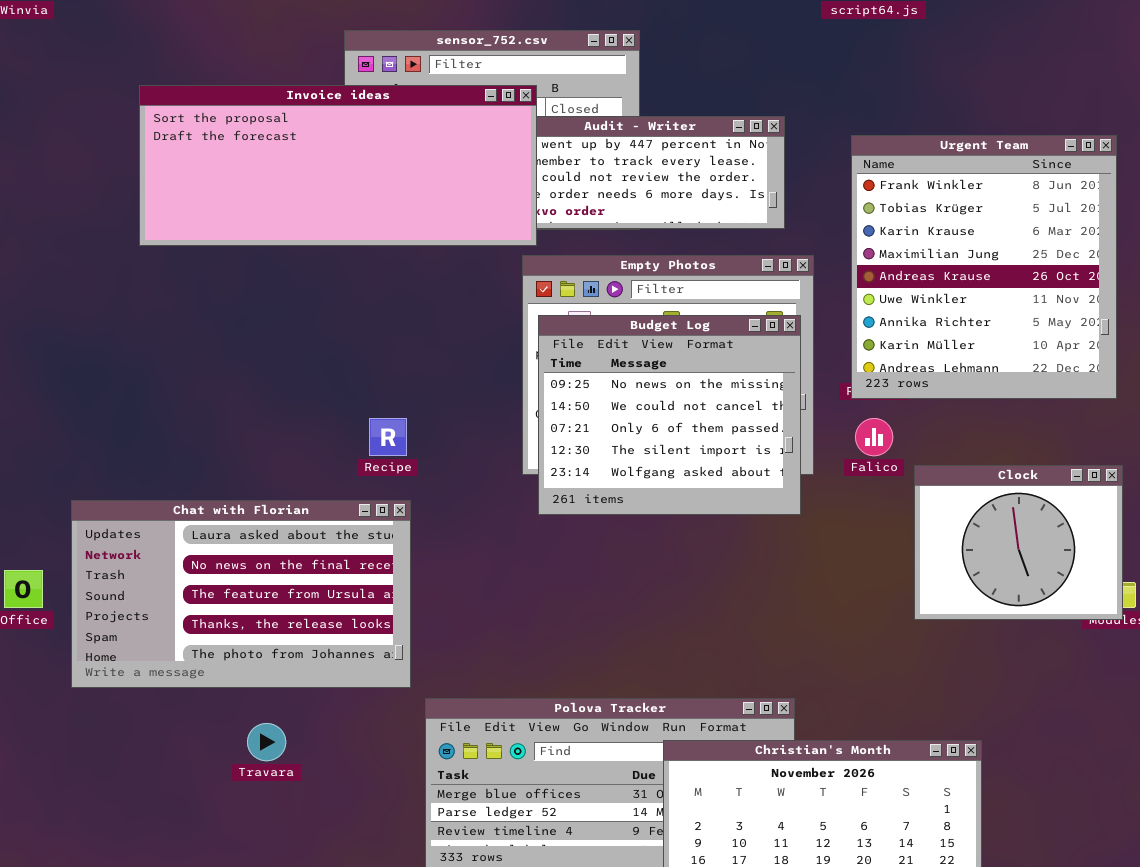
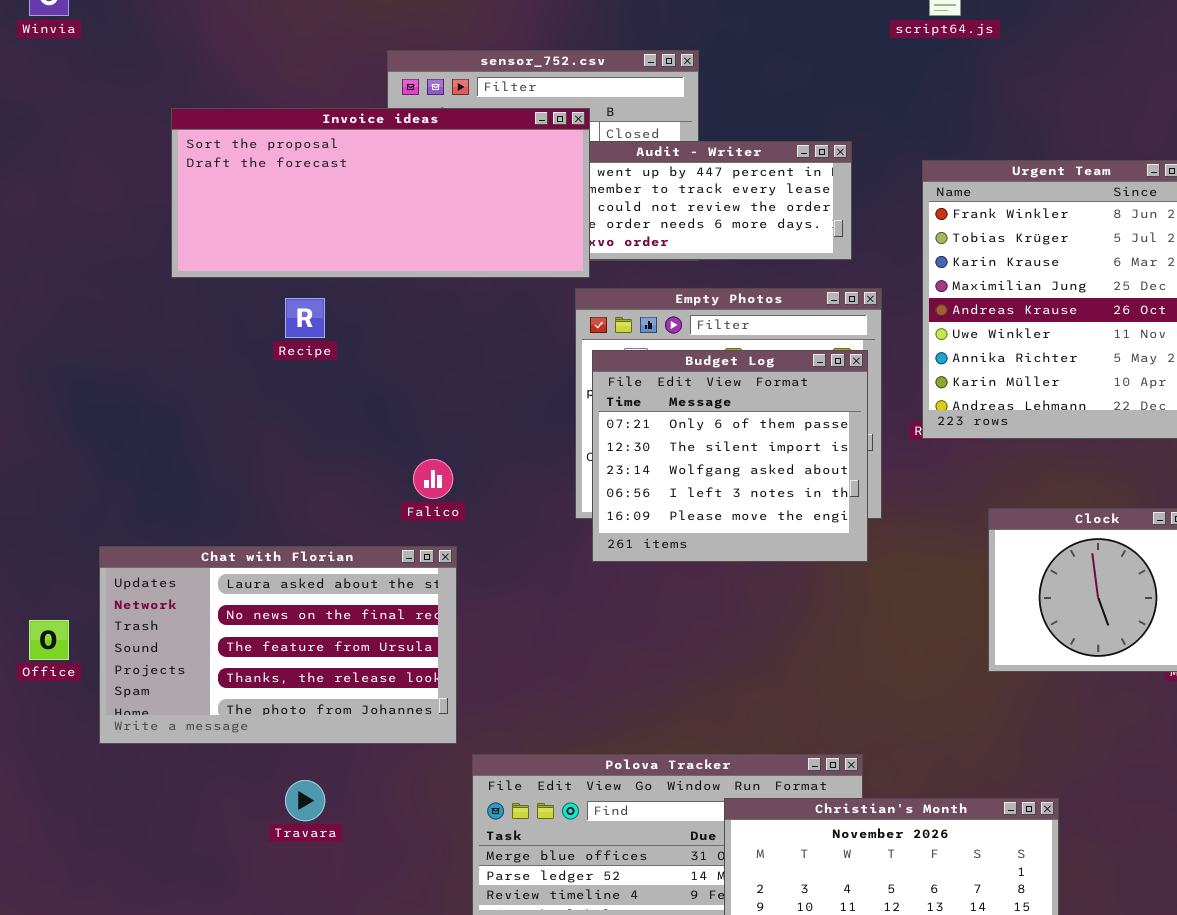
Budget Log: [538,315,801,515] -> [592,350,868,562], scrolled down 2 rows
Recipe: [369,418,407,456] -> [285,298,325,338], moved
Falico: [855,418,893,456] -> [413,459,453,499], moved

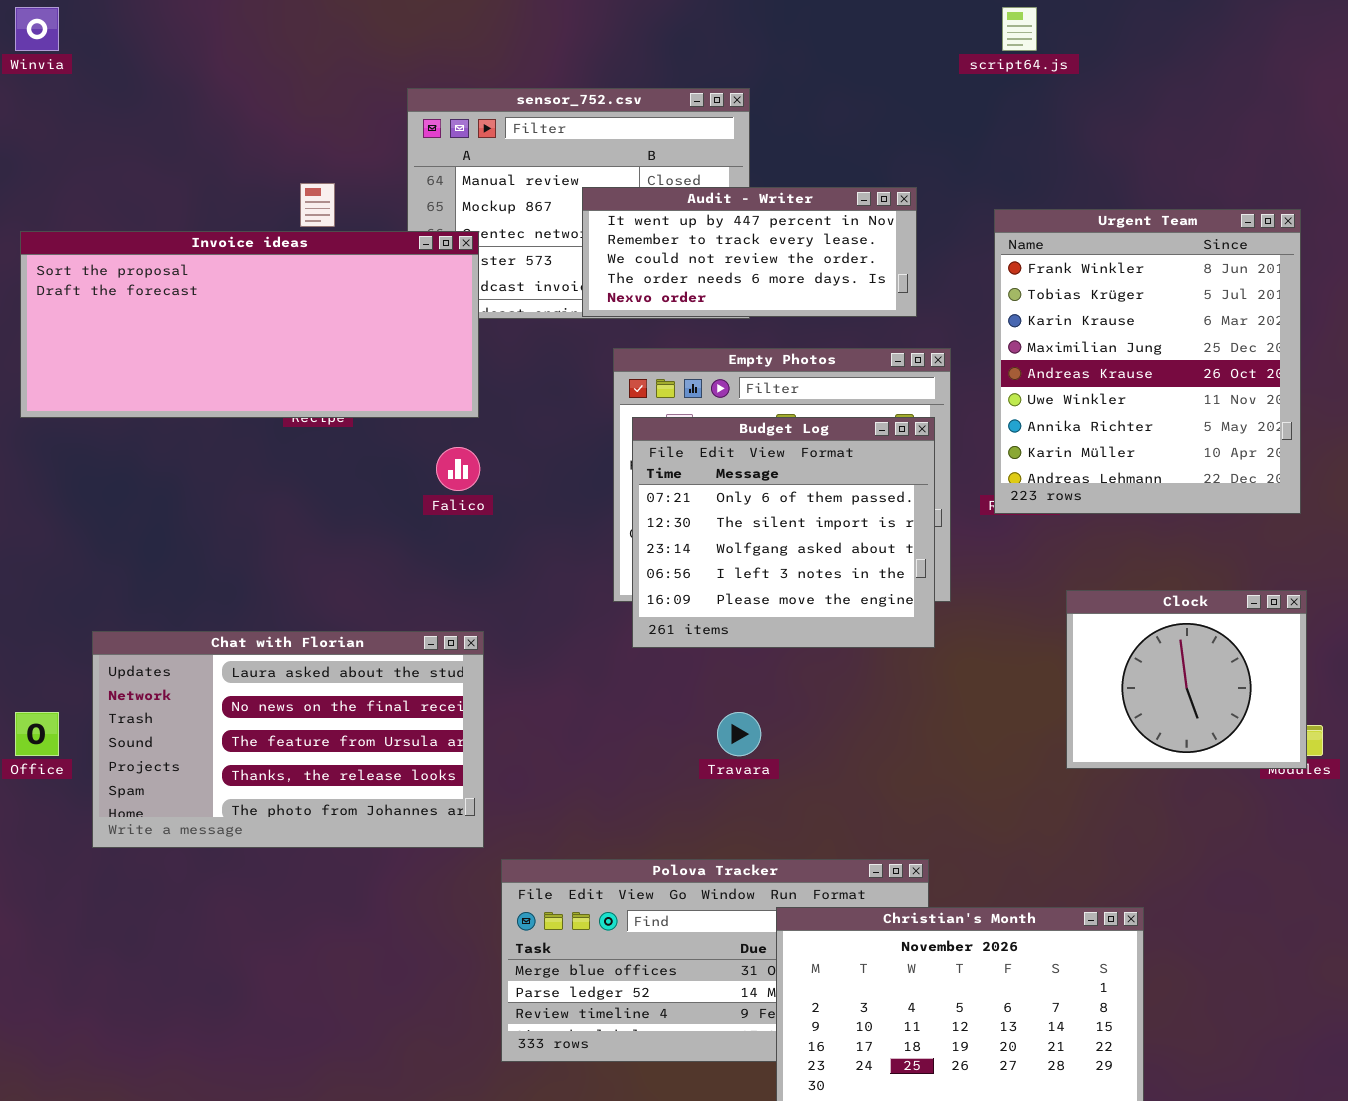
Invoice ideas: [171,108,590,278] -> [20,231,479,418], moved
Falico: [413,459,453,499] -> [436,447,480,491], moved
Travara: [285,780,325,821] -> [717,712,761,756], moved

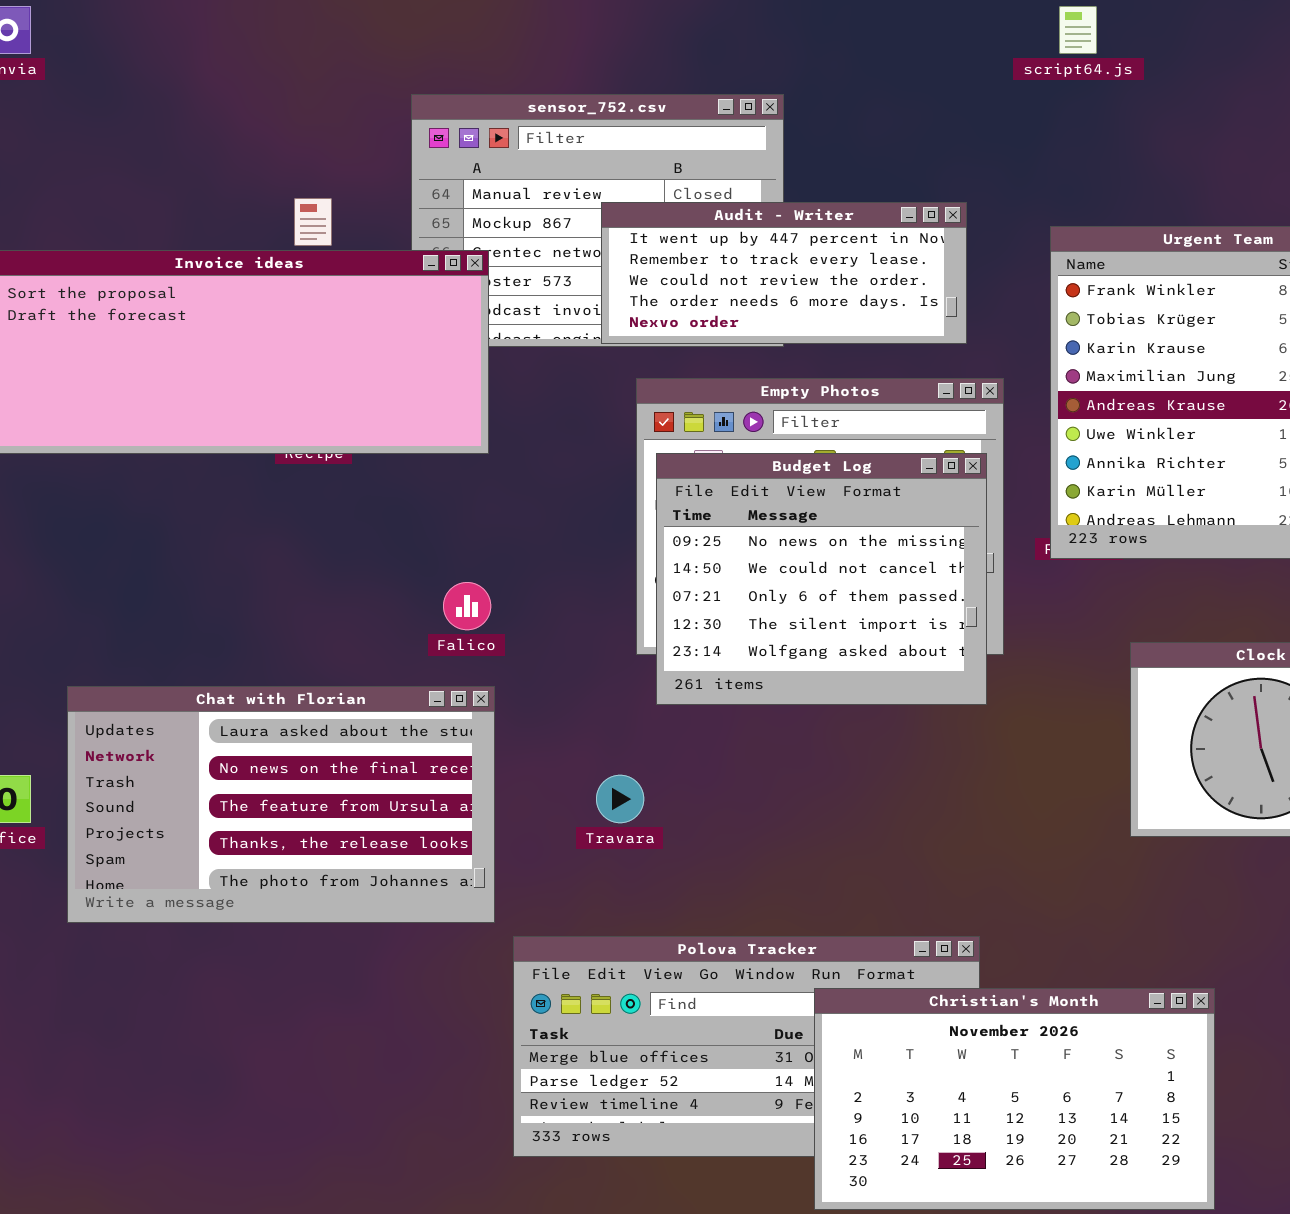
Budget Log: [632,417,935,648] -> [656,453,987,705], scrolled up 2 rows
Falico: [436,447,480,491] -> [443,582,491,630], moved
Travara: [717,712,761,756] -> [596,775,644,823], moved

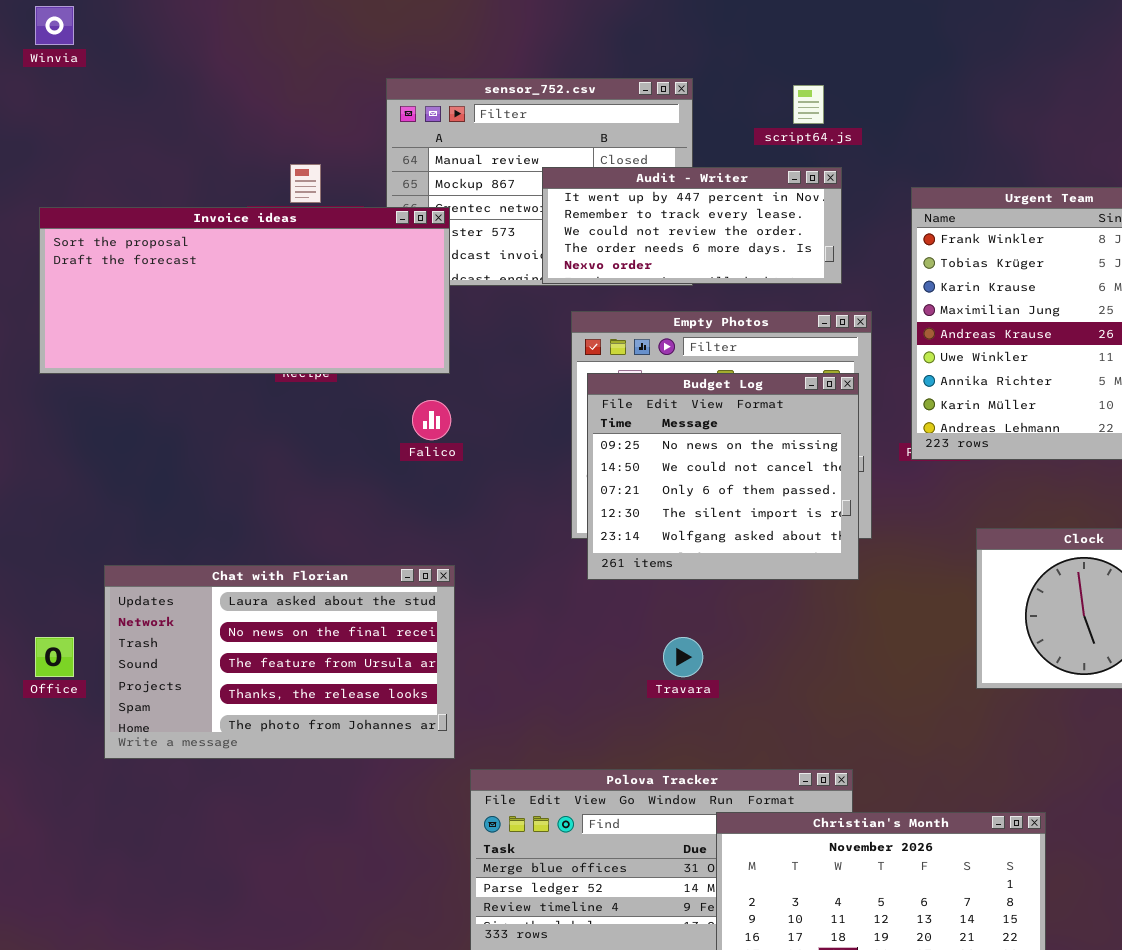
script64.js: [1059,6,1097,54] -> [793,85,824,124], moved
Falico: [443,582,491,630] -> [412,400,451,440], moved
Travara: [596,775,644,823] -> [663,637,703,677], moved

